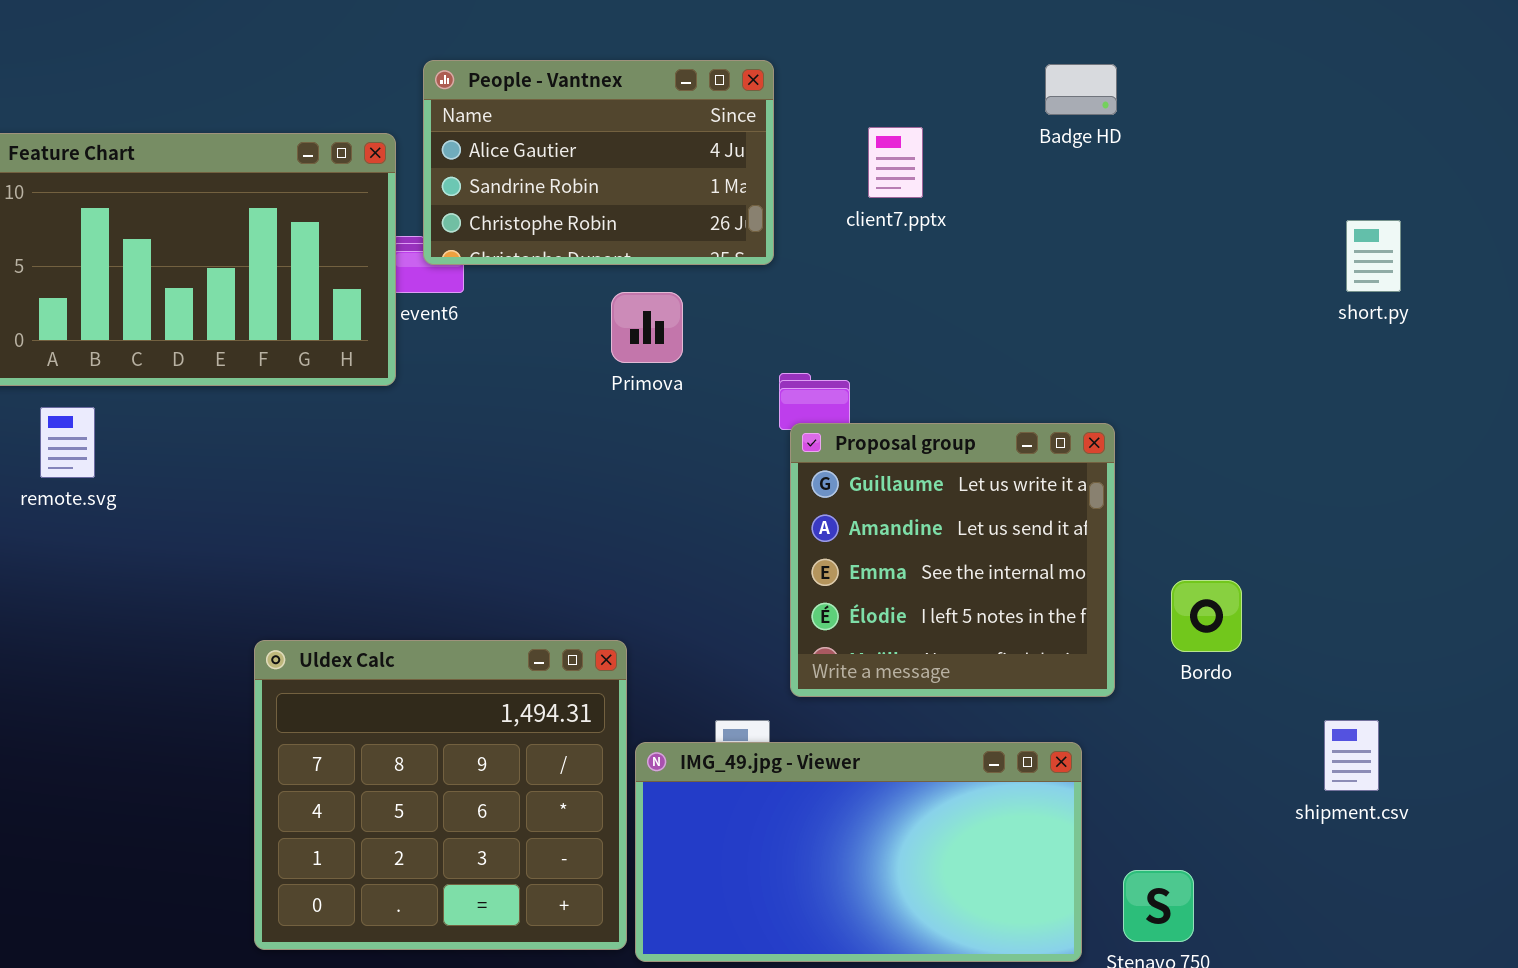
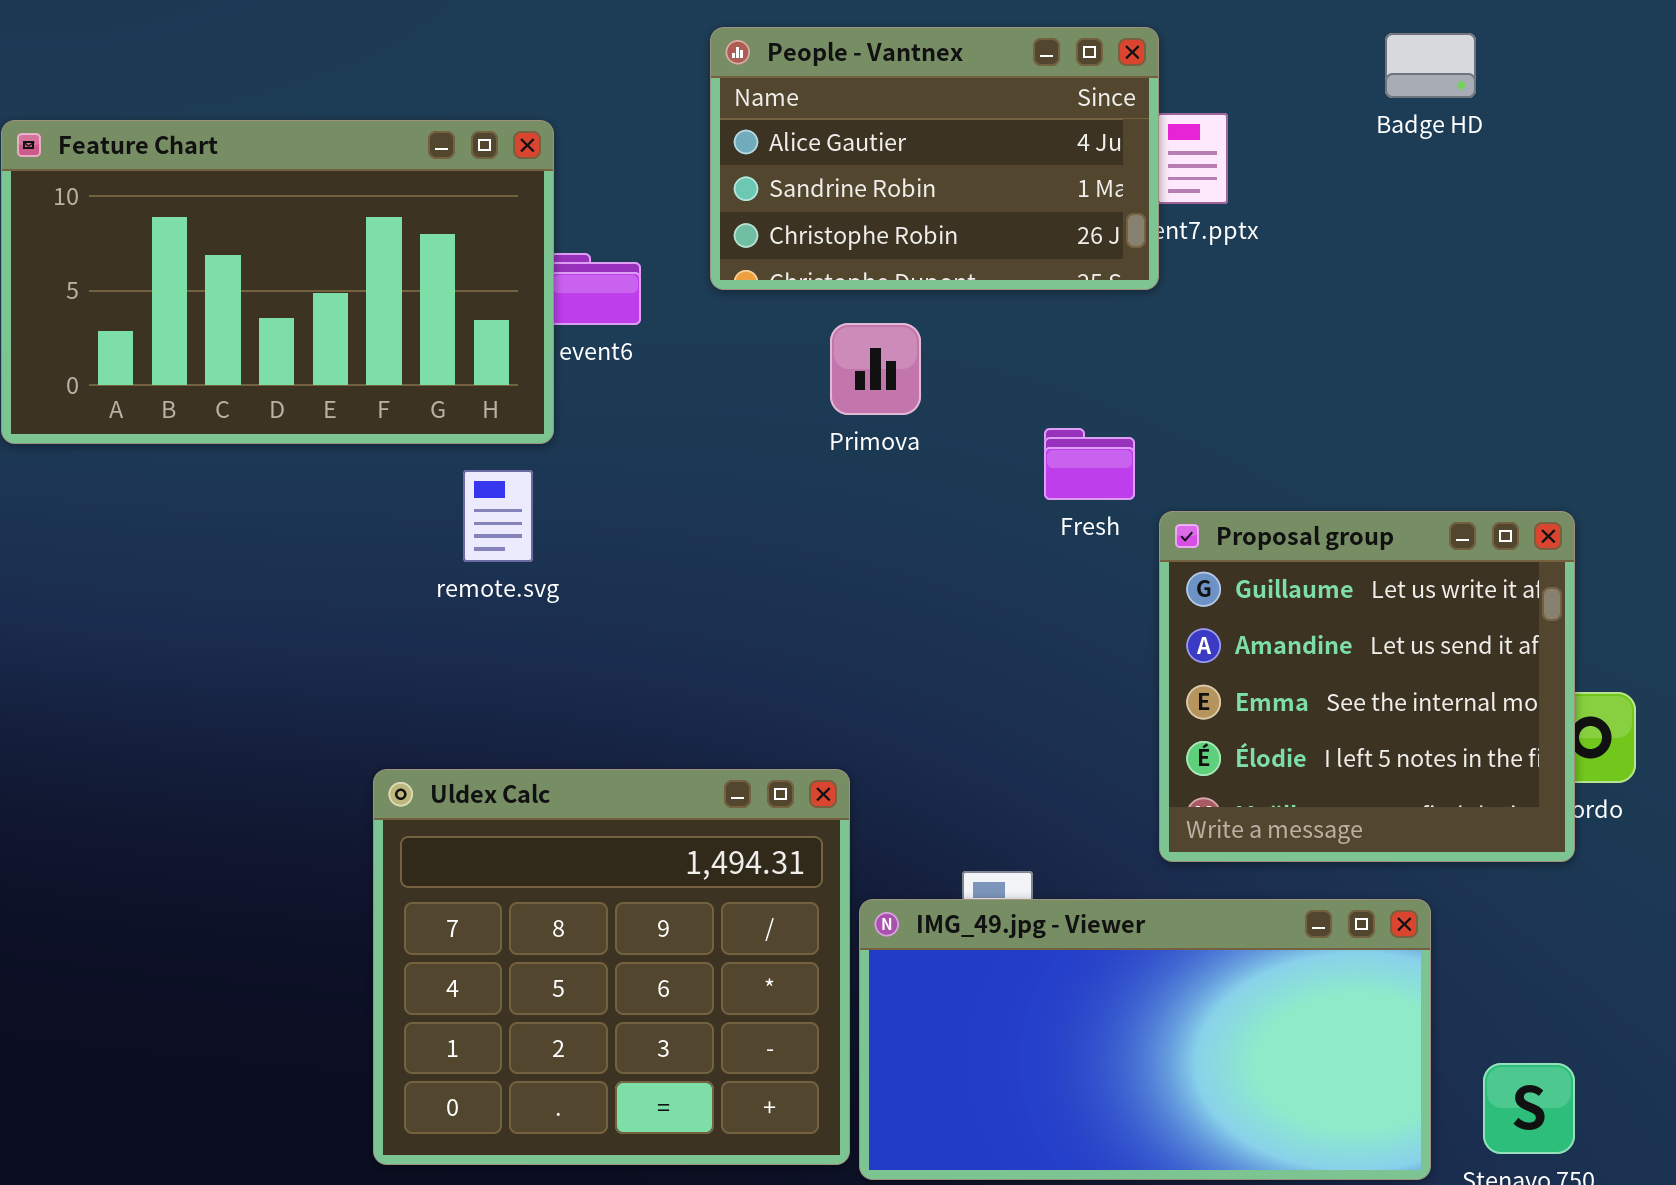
People - Vantnex: [423,60,774,265] -> [710,27,1159,290], moved
remote.svg: [40,407,95,478] -> [463,470,533,562], moved
Proposal group: [790,423,1115,697] -> [1159,511,1575,862], moved

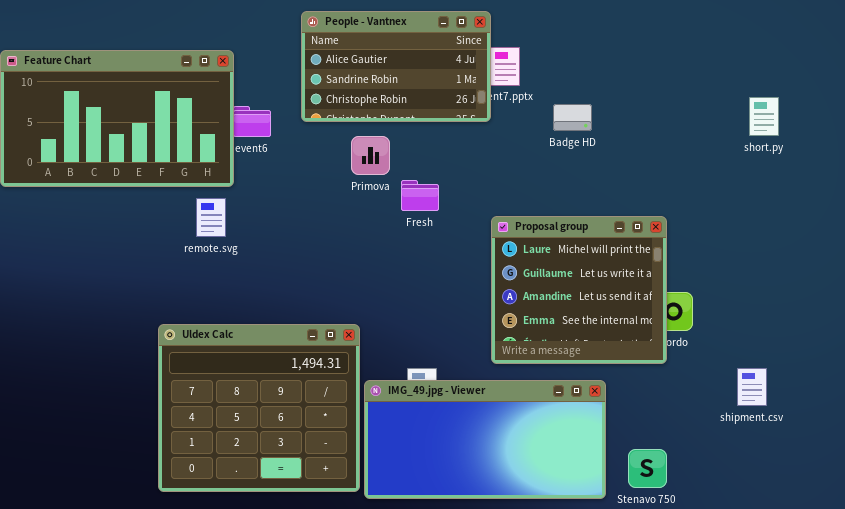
Badge HD: [1385,33,1476,98] -> [553,104,592,131], moved
Fresh: [1044,428,1135,500] -> [401,180,439,211], moved
Proposal group: [1159,511,1575,862] -> [491,216,667,364], scrolled up 1 row

